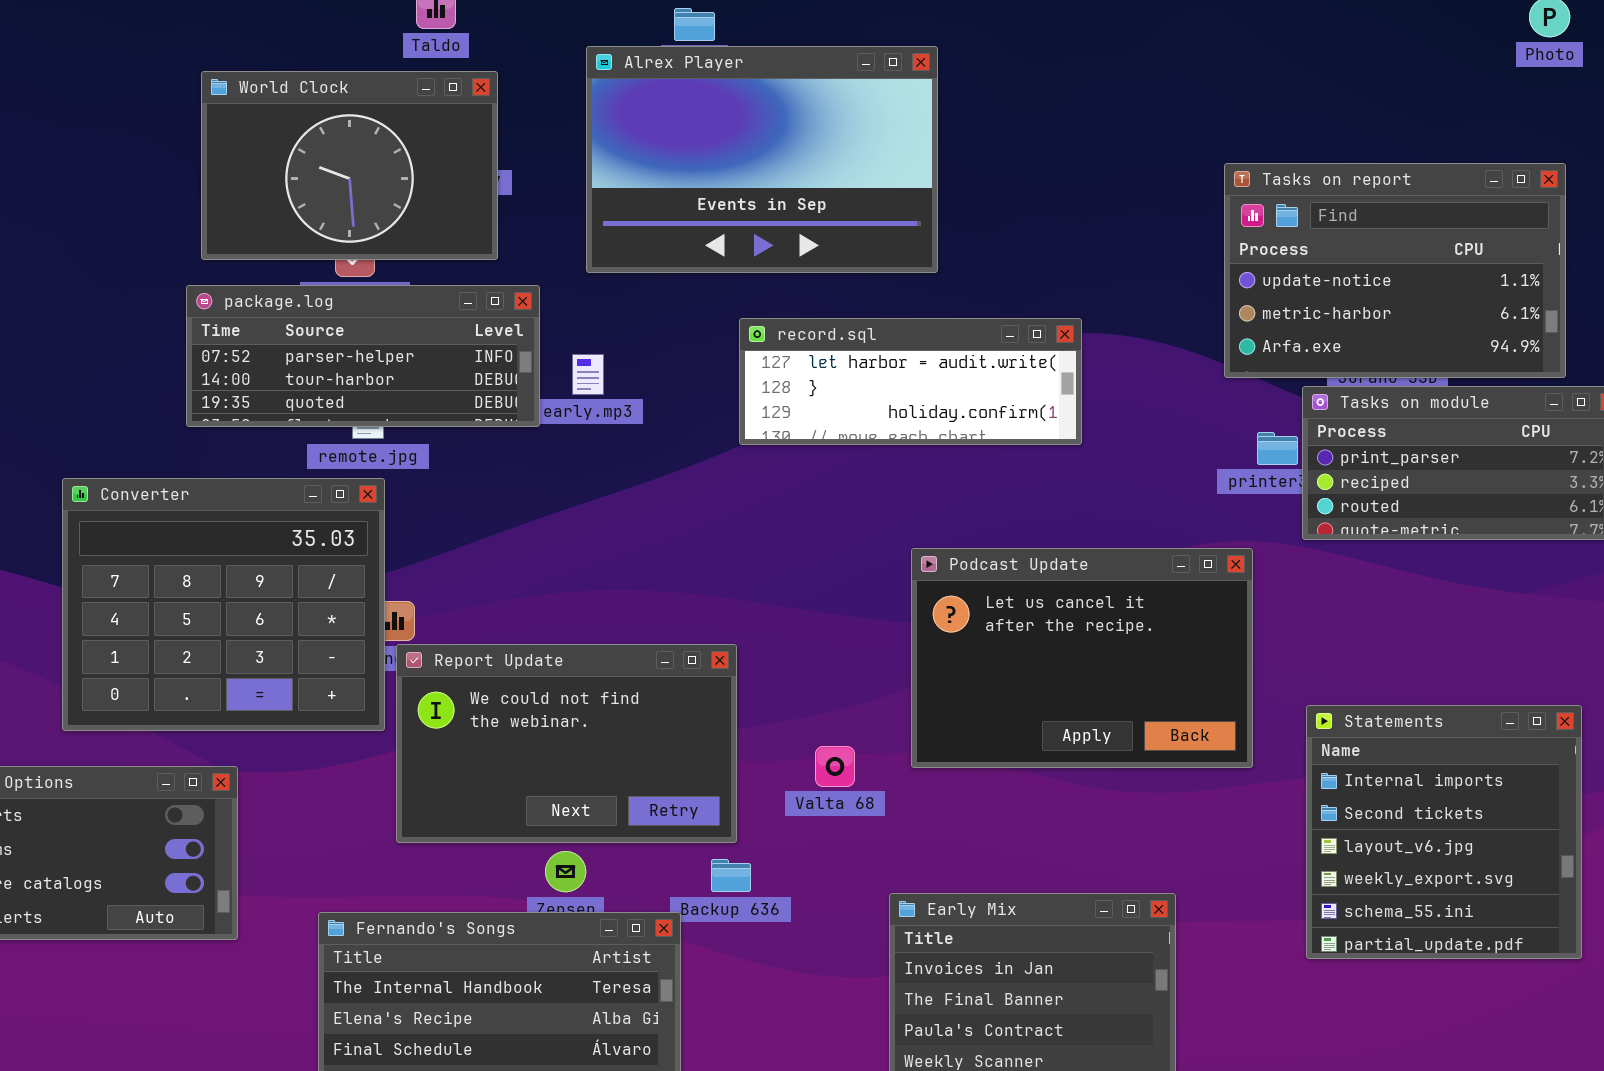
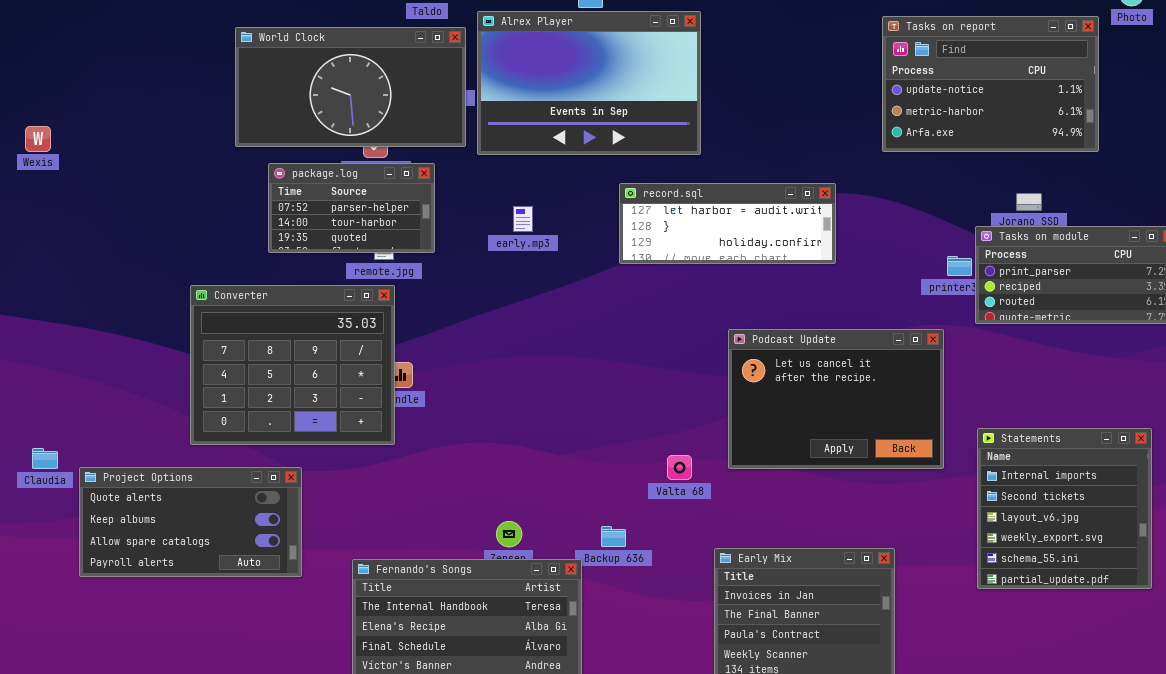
Alrex Player: [586,46,938,273] -> [477,11,701,155], moved
World Clock: [201,71,498,260] -> [235,27,466,147], resized
Tasks on report: [1224,163,1566,378] -> [882,16,1099,152], moved
package.log: [186,285,540,427] -> [268,163,435,253], resized
Report Update: [396,644,737,843] -> none, closed

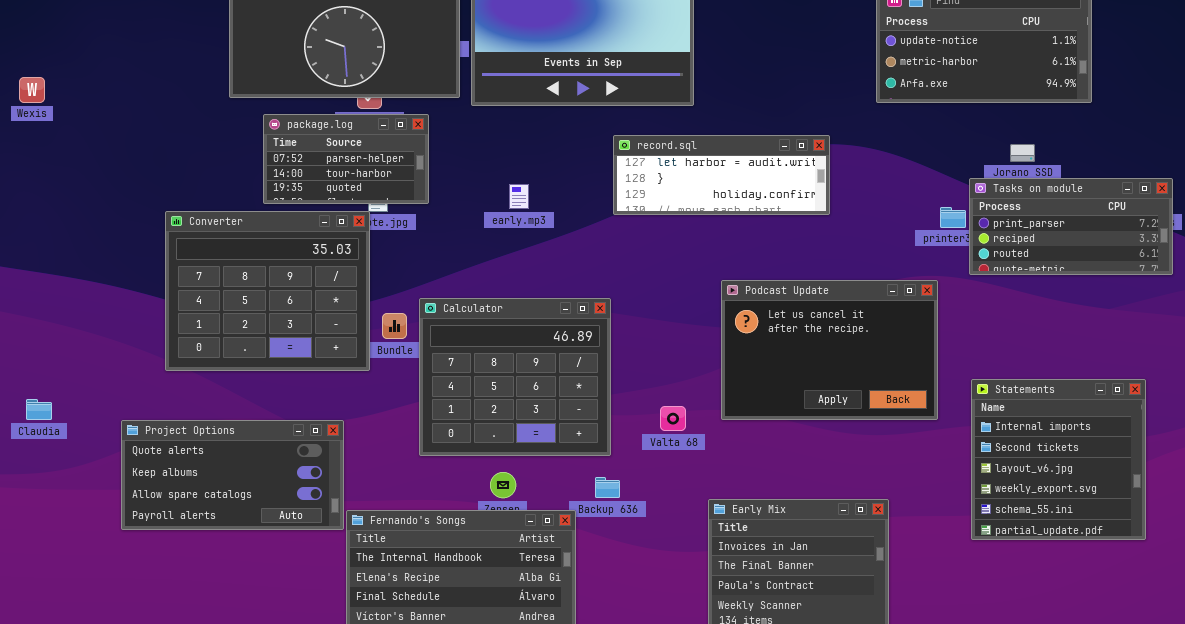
early.mp3: [513,206,533,232] -> [509,184,529,209], moved
Converter: [190,285,395,445] -> [165,211,370,371], moved
Calculator: none -> [419,298,611,456], opened
Project Options: [79,467,302,577] -> [121,420,344,530], moved

